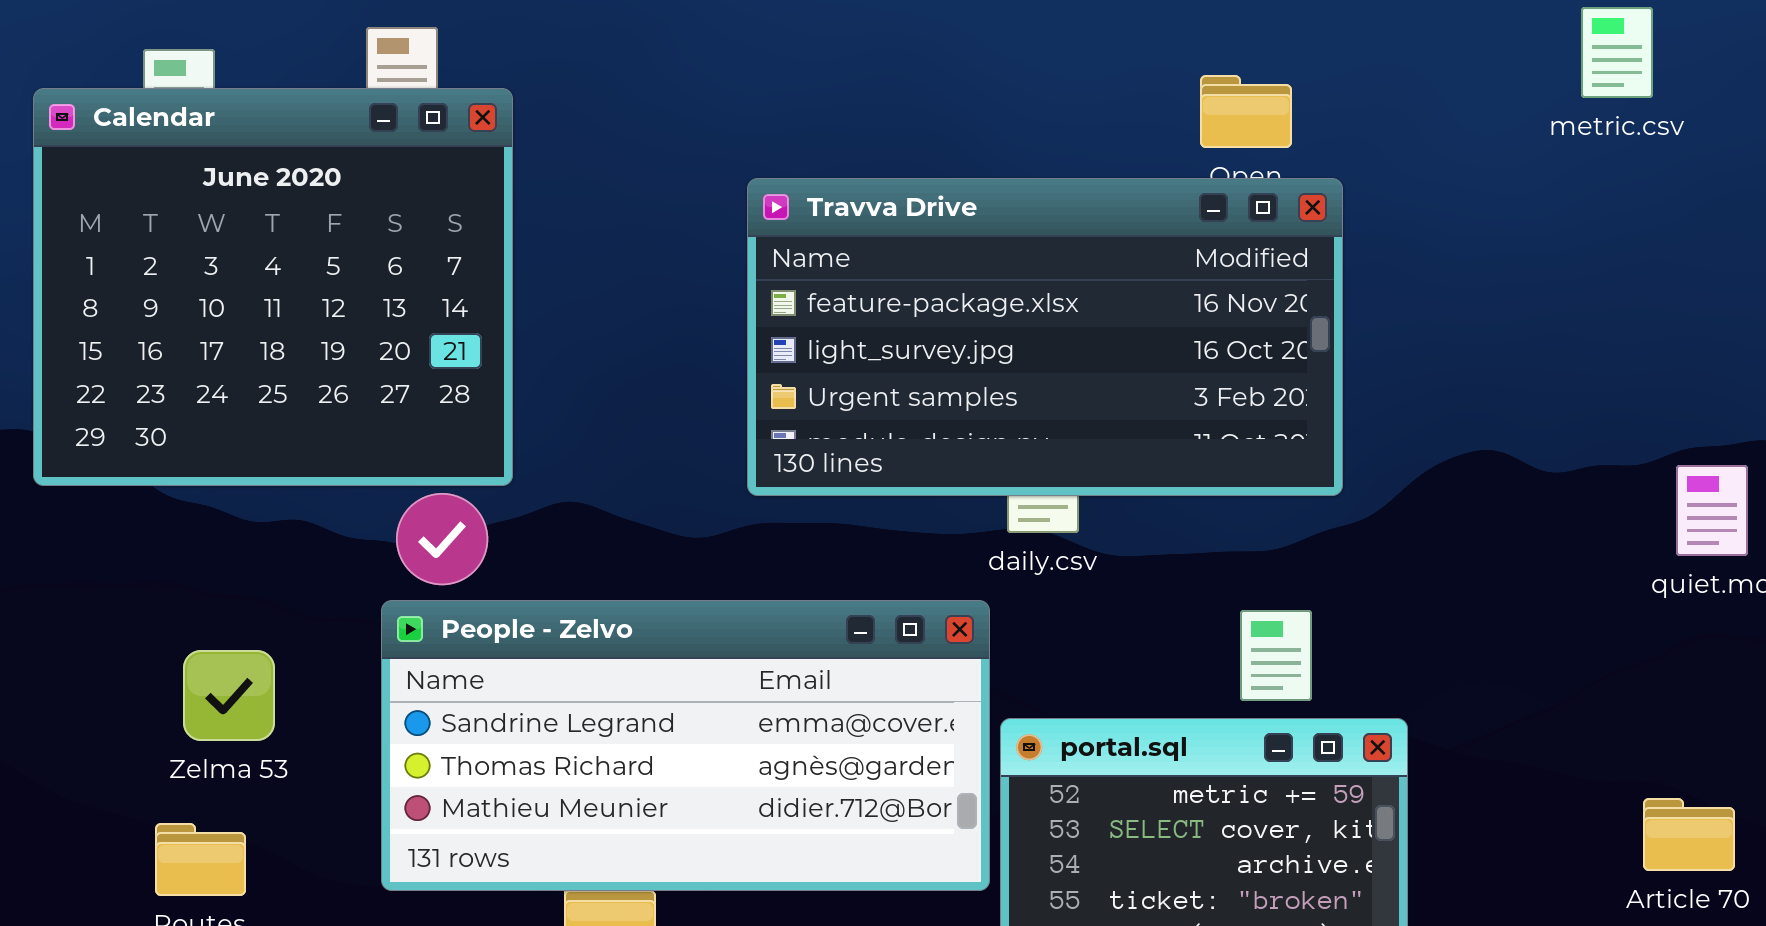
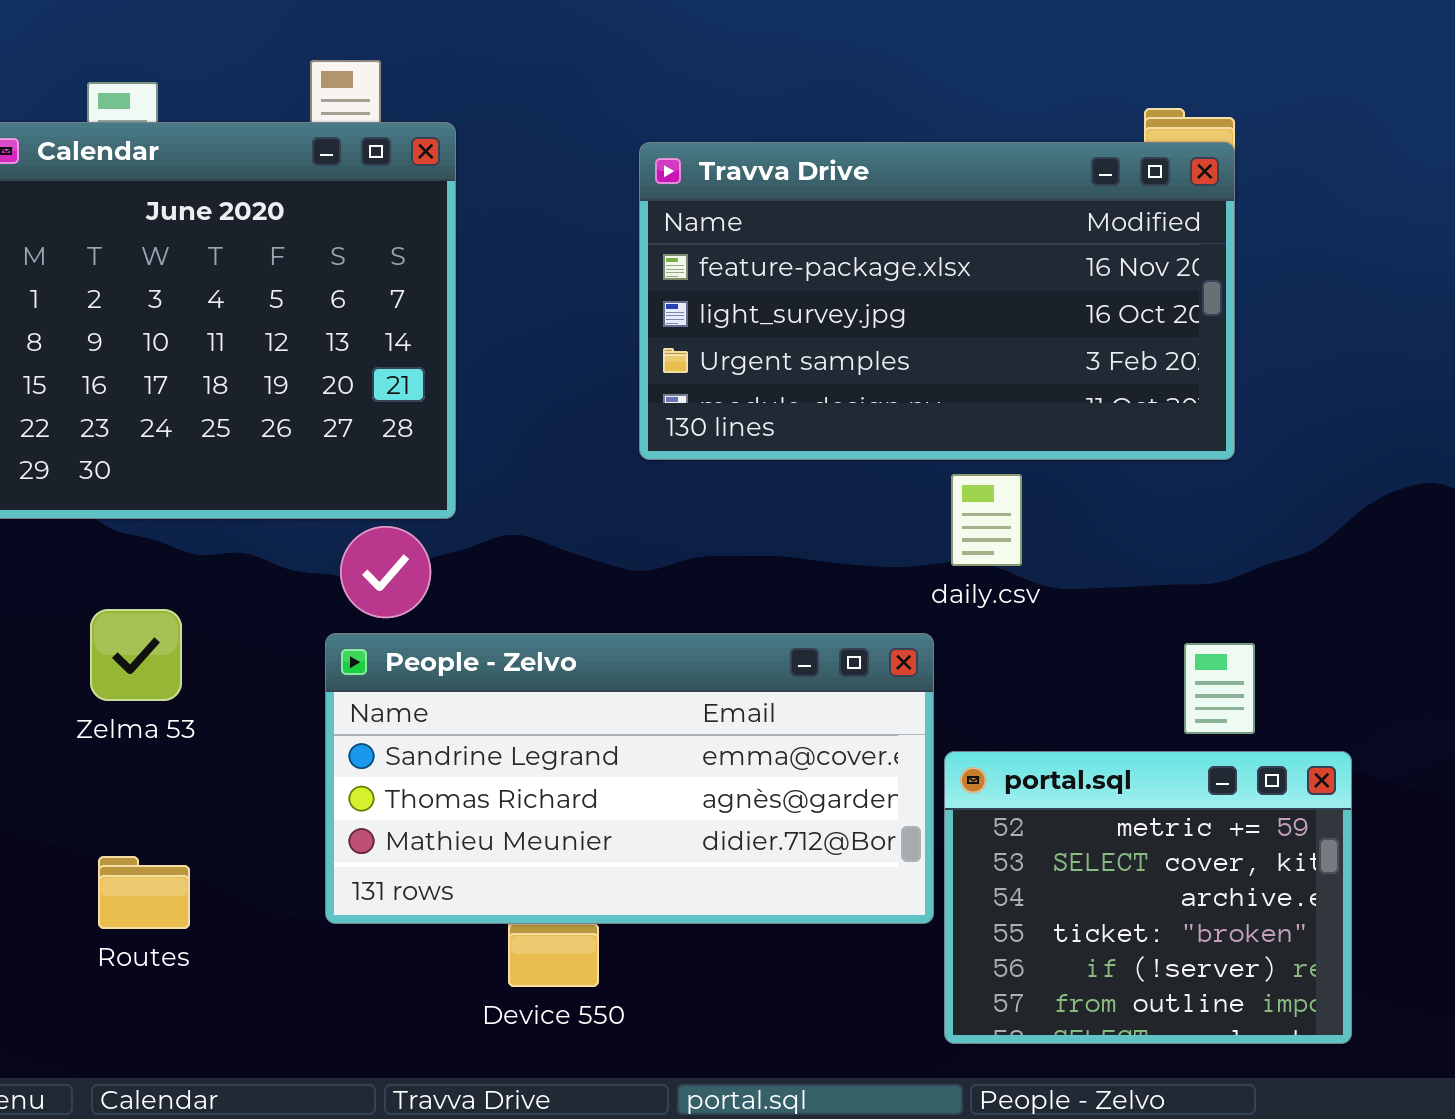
Travva Drive: [747,178,1343,496] -> [639,142,1235,460], moved
Zelma 53: [183,650,275,741] -> [90,609,182,701], moved

